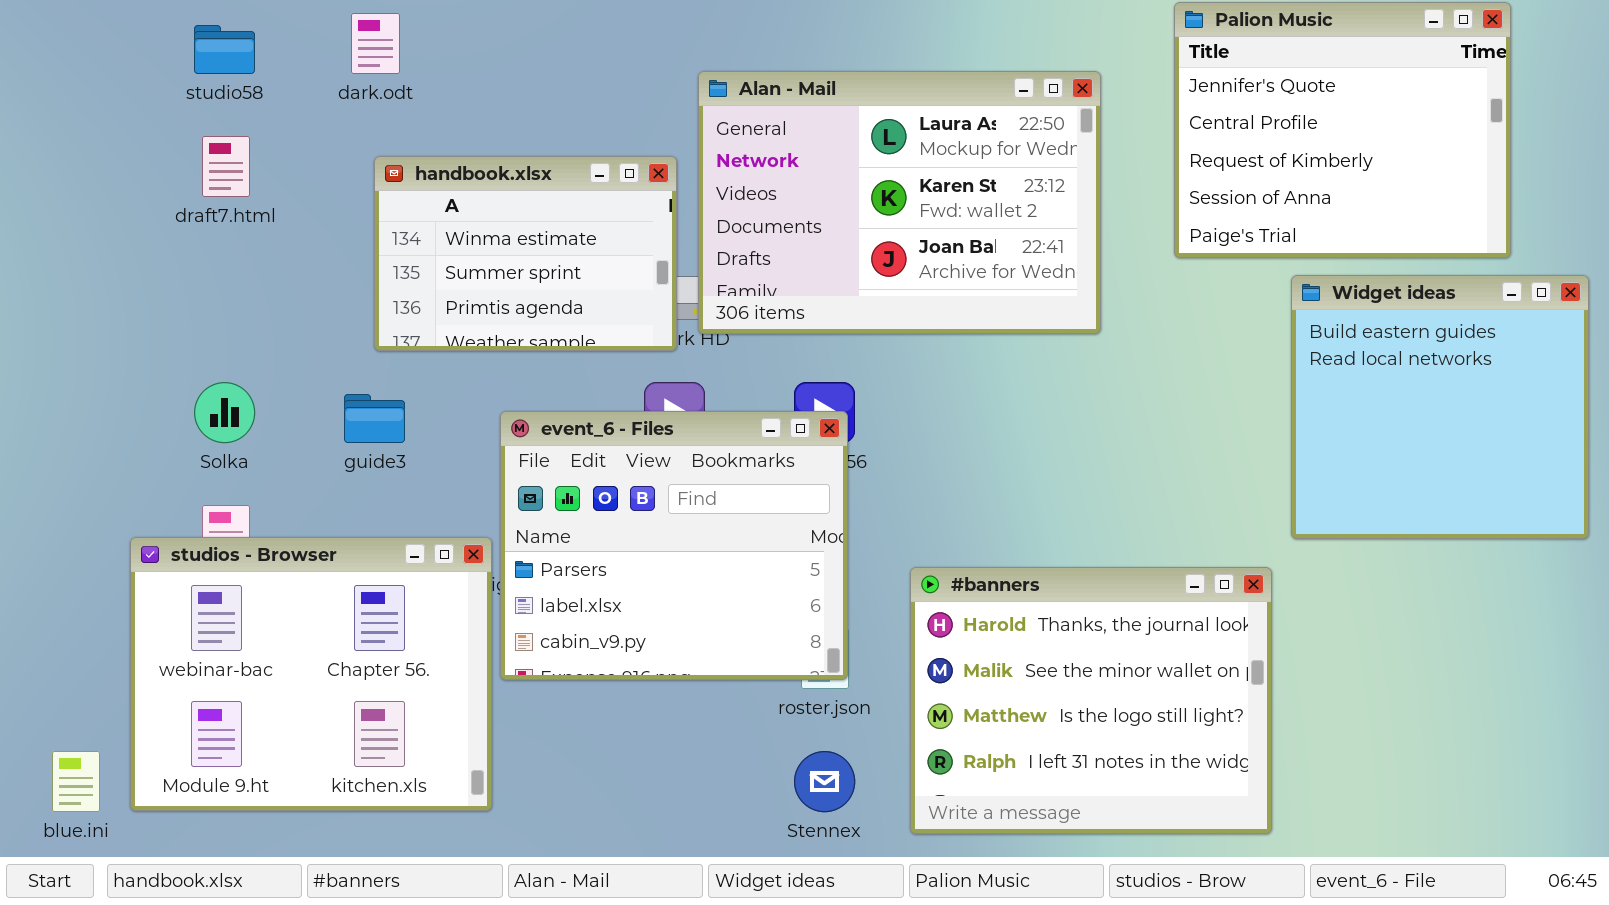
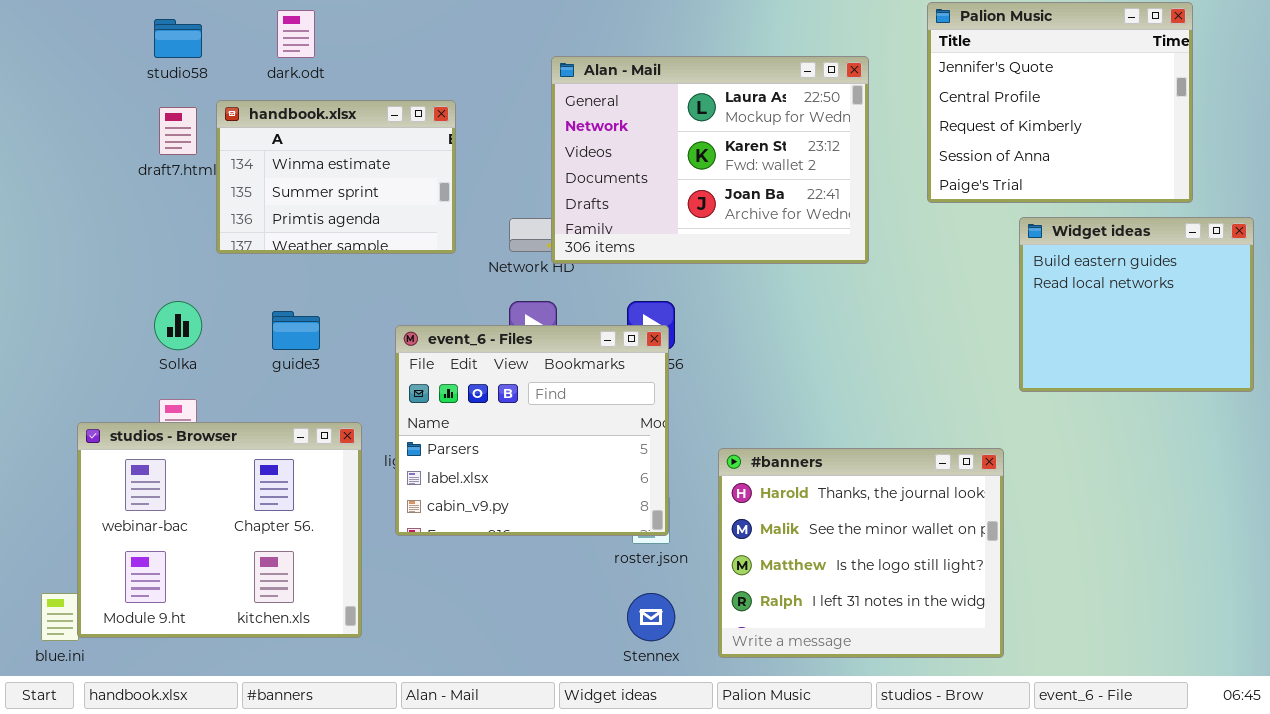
handbook.xlsx: [374,156,677,351] -> [216,100,456,254], moved
Widget ideas: [1291,275,1589,539] -> [1019,217,1254,392], resized
studios - Browser: [130,537,492,811] -> [77,422,362,638], moved

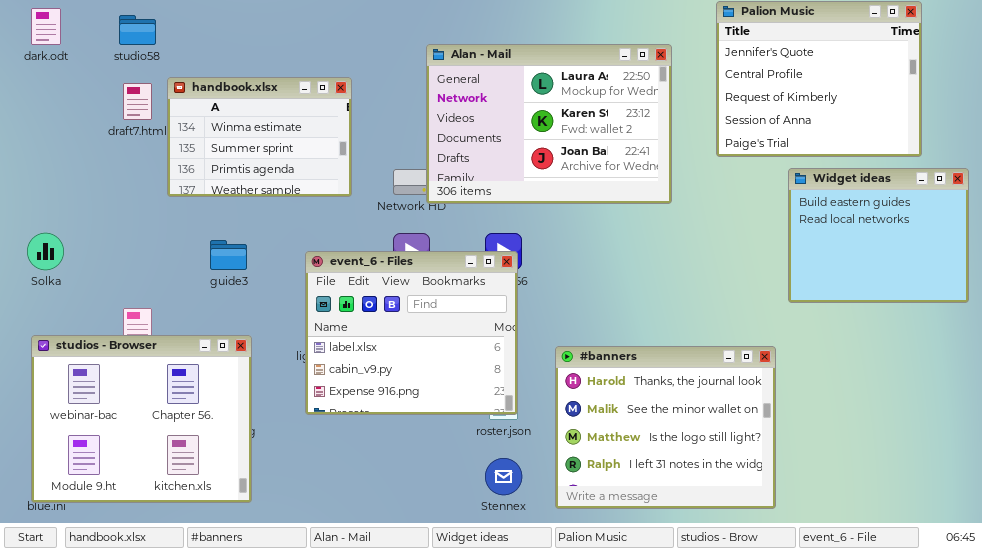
dark.odt: [277,10,315,58] -> [31,8,61,45], moved
Solka: [154,301,202,350] -> [27,233,64,270], moved
event_6 - Files: [395,325,669,536] -> [305,251,518,415], scrolled down 1 row
studios - Browser: [77,422,362,638] -> [31,335,252,503], moved

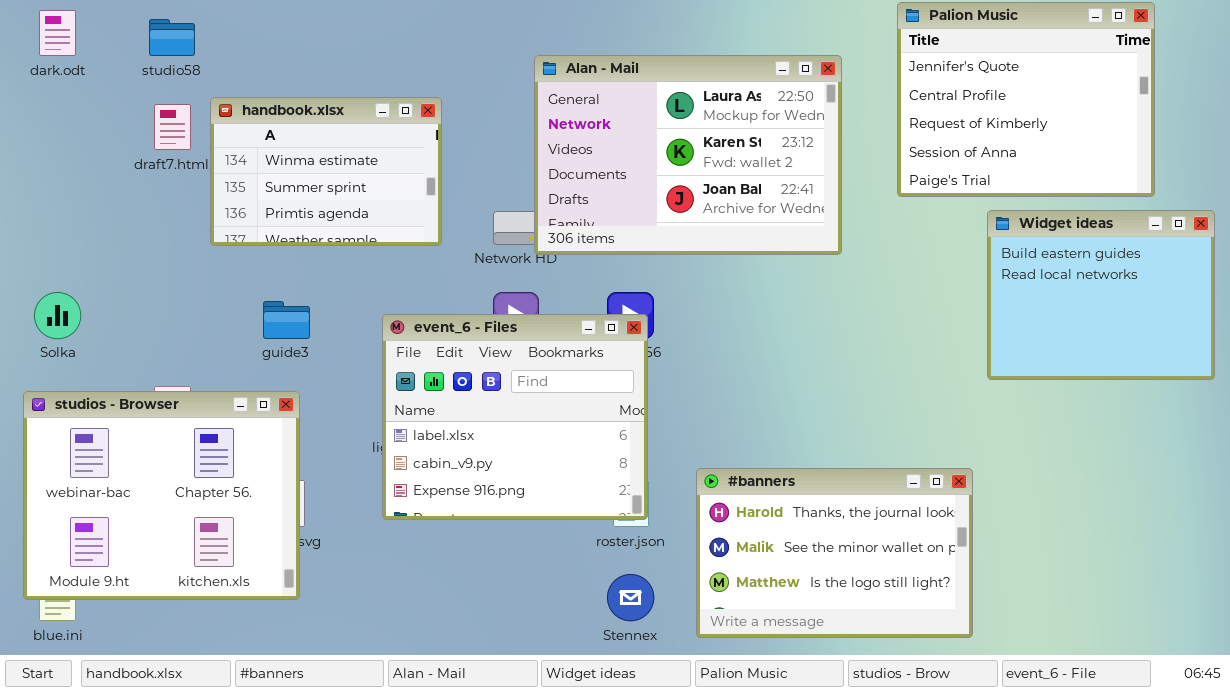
studios - Browser: [31,335,252,503] -> [23,391,300,600], moved
#banners: [555,346,776,509] -> [696,468,973,638], resized

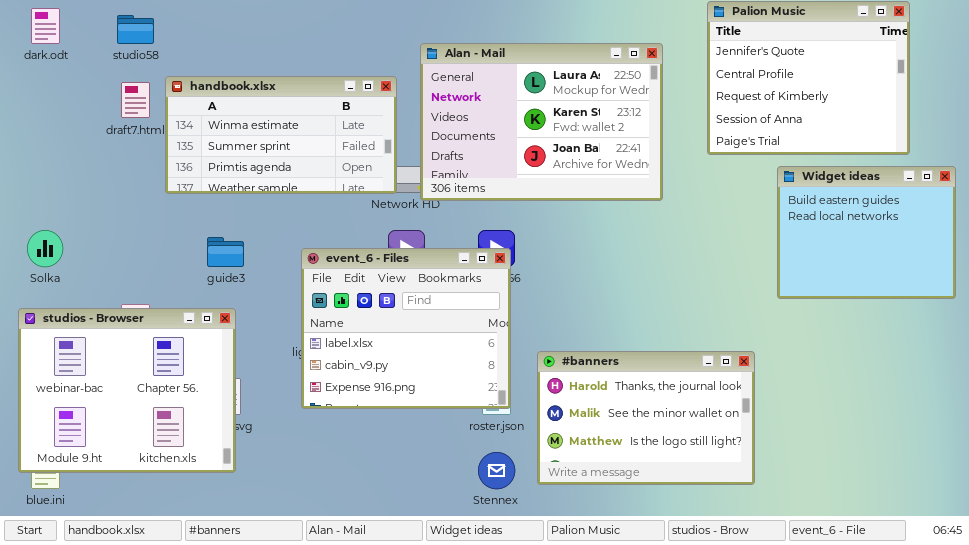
handbook.xlsx: [210,97,442,246] -> [165,76,397,194], resized
#banners: [696,468,973,638] -> [537,351,755,485], moved

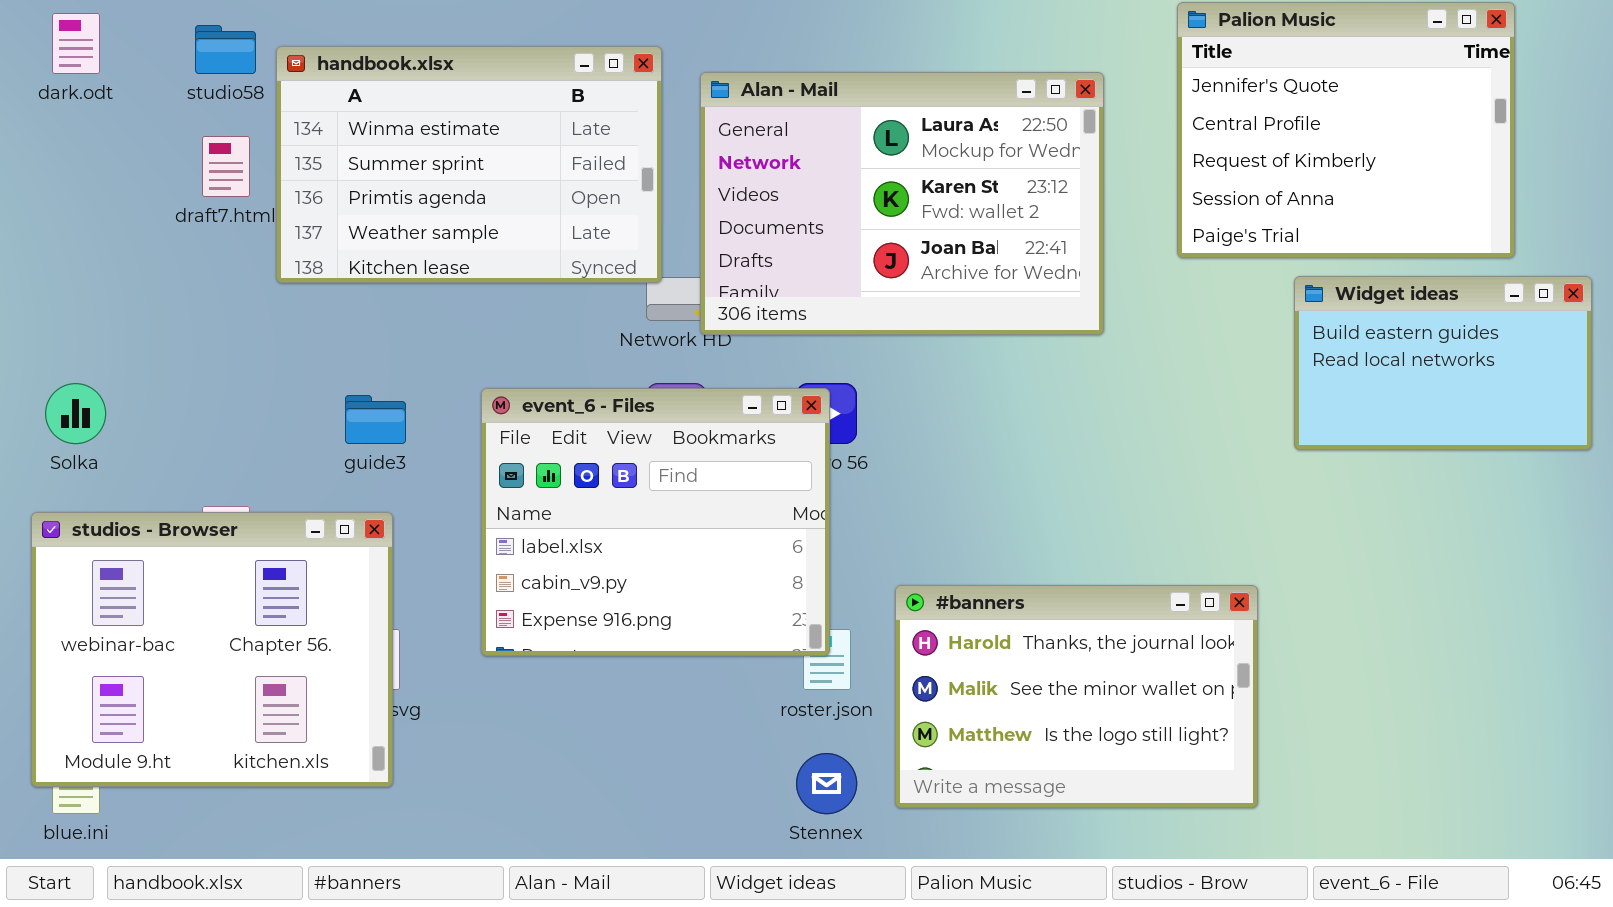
handbook.xlsx: [165,76,397,194] -> [276,46,662,283], moved, resized
Widget ideas: [777,166,956,299] -> [1294,276,1592,450], resized
event_6 - Files: [301,248,511,409] -> [481,388,830,656], moved

